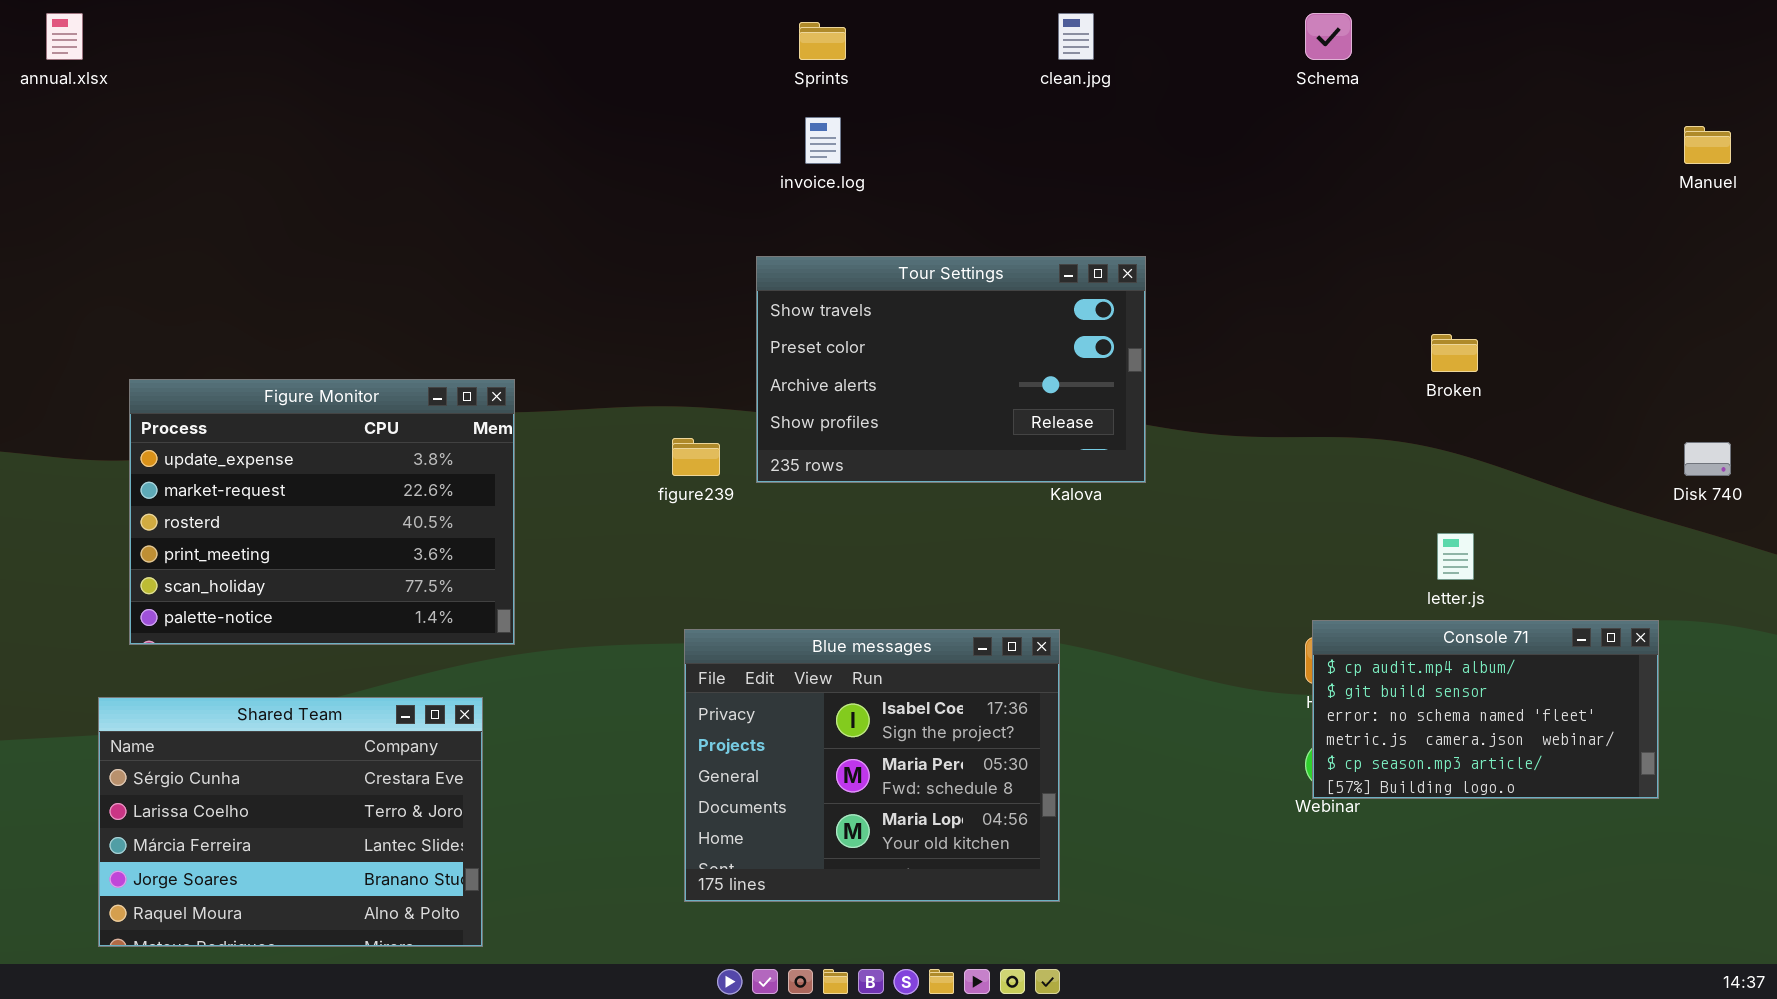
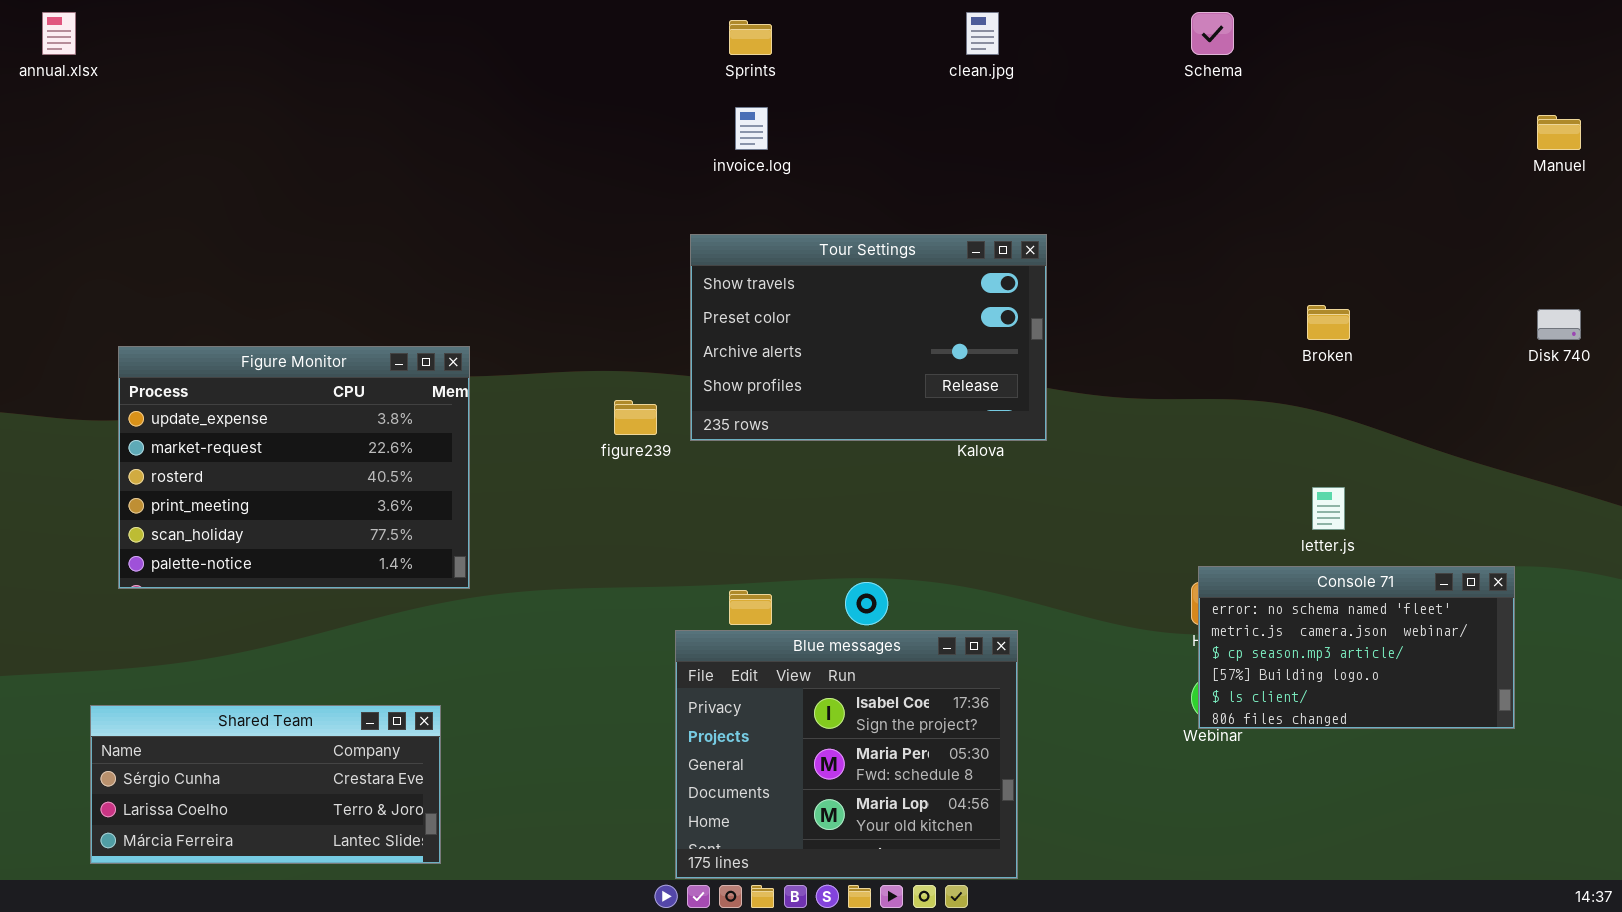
Disk 740: [1684,442,1731,476] -> [1537,309,1581,340], moved
Console 71: [1312,620,1659,799] -> [1198,566,1515,729], scrolled down 2 rows
Blue messages: [684,629,1060,902] -> [675,630,1018,879], moved
Shared Team: [98,697,483,947] -> [90,705,441,864], resized

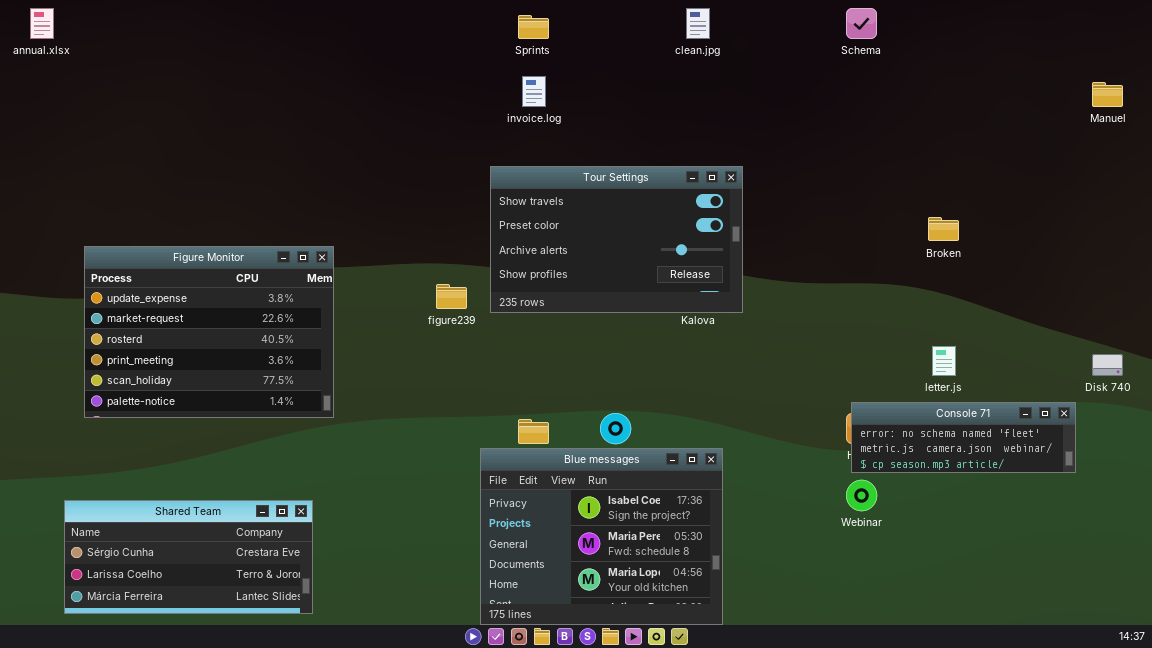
Disk 740: [1537,309,1581,340] -> [1092,354,1123,376], moved
Console 71: [1198,566,1515,729] -> [851,402,1076,473], resized

